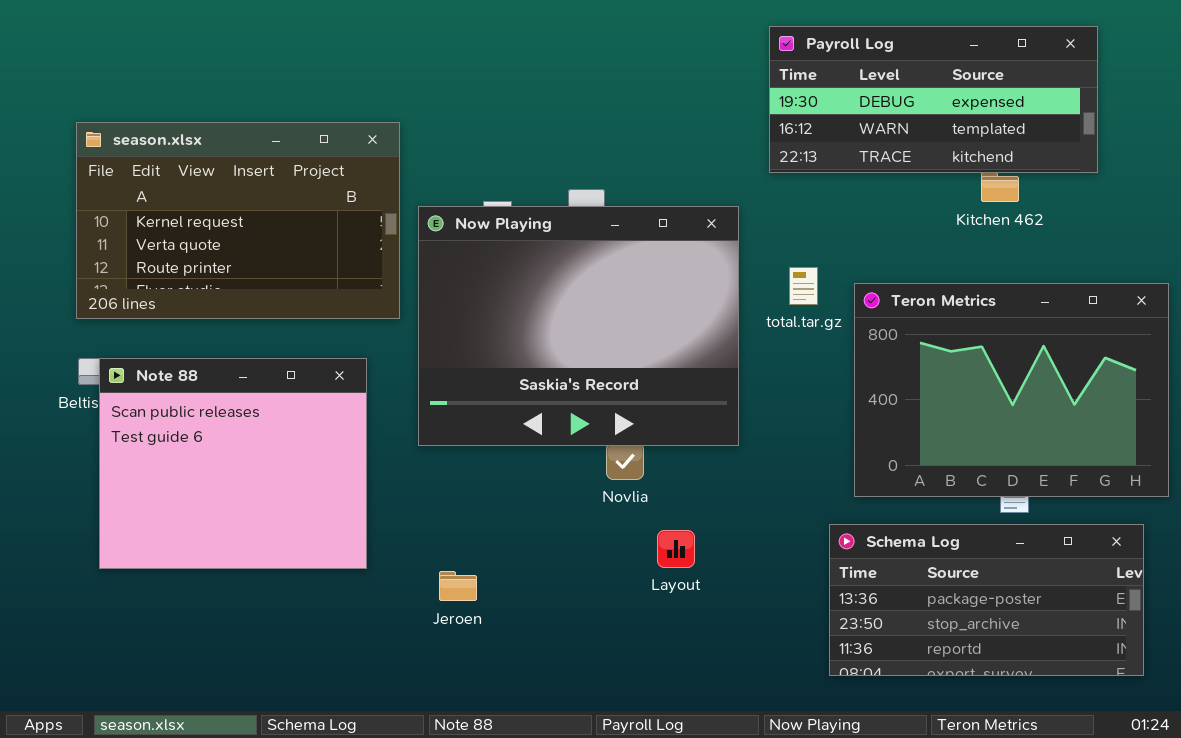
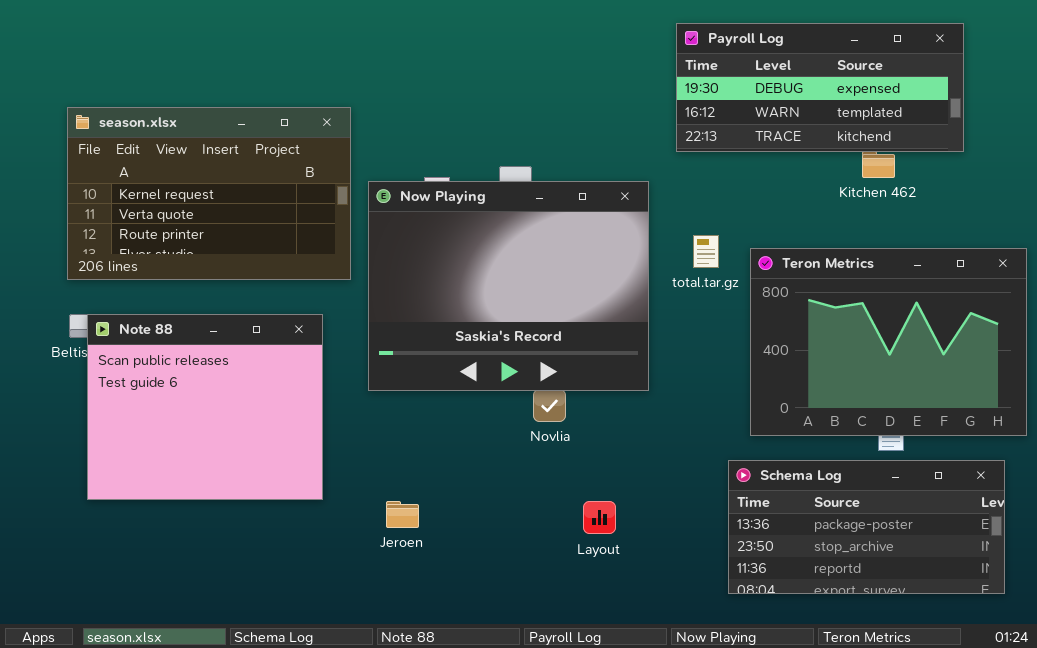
Layout: [657,530,695,568] -> [583,501,616,534], moved

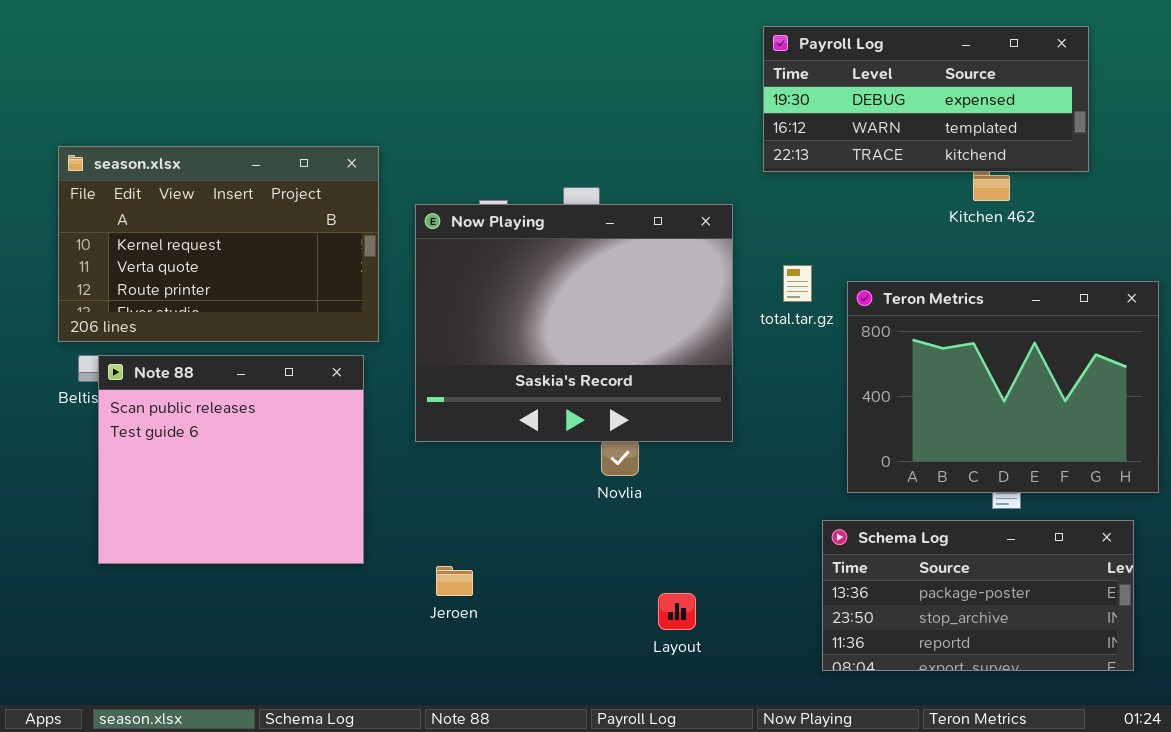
season.xlsx: [67,107,351,280] -> [58,146,379,342], moved
Layout: [583,501,616,534] -> [658,593,696,630], moved

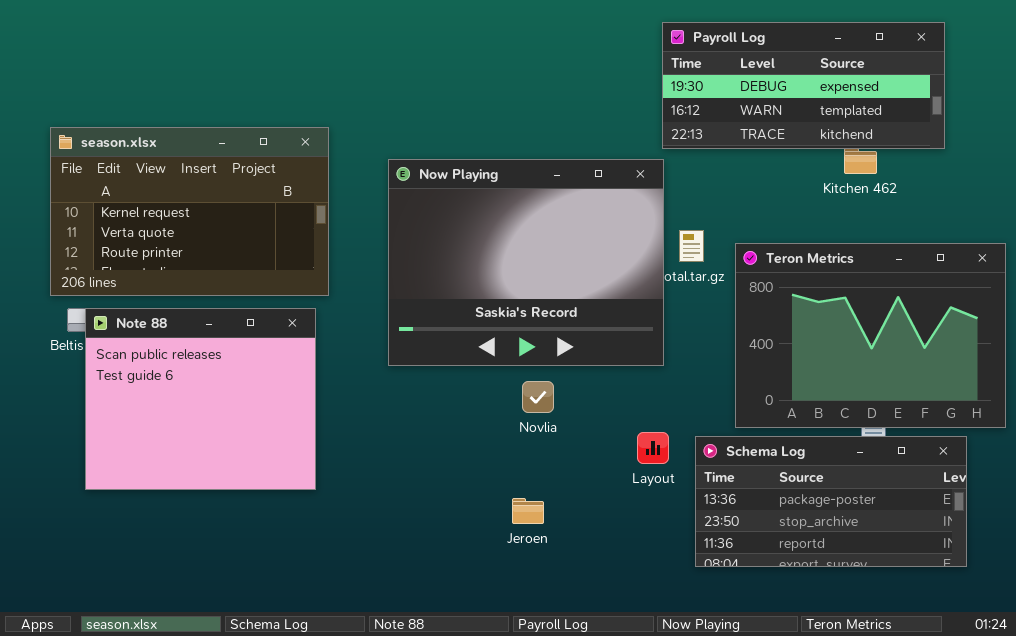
Now Playing: [415,204,733,442] -> [388,159,664,366], moved
Schema Log: [822,520,1134,671] -> [695,436,967,567], moved
Jeroen: [436,566,473,596] -> [512,498,544,524], moved
Layout: [658,593,696,630] -> [637,432,669,464], moved

